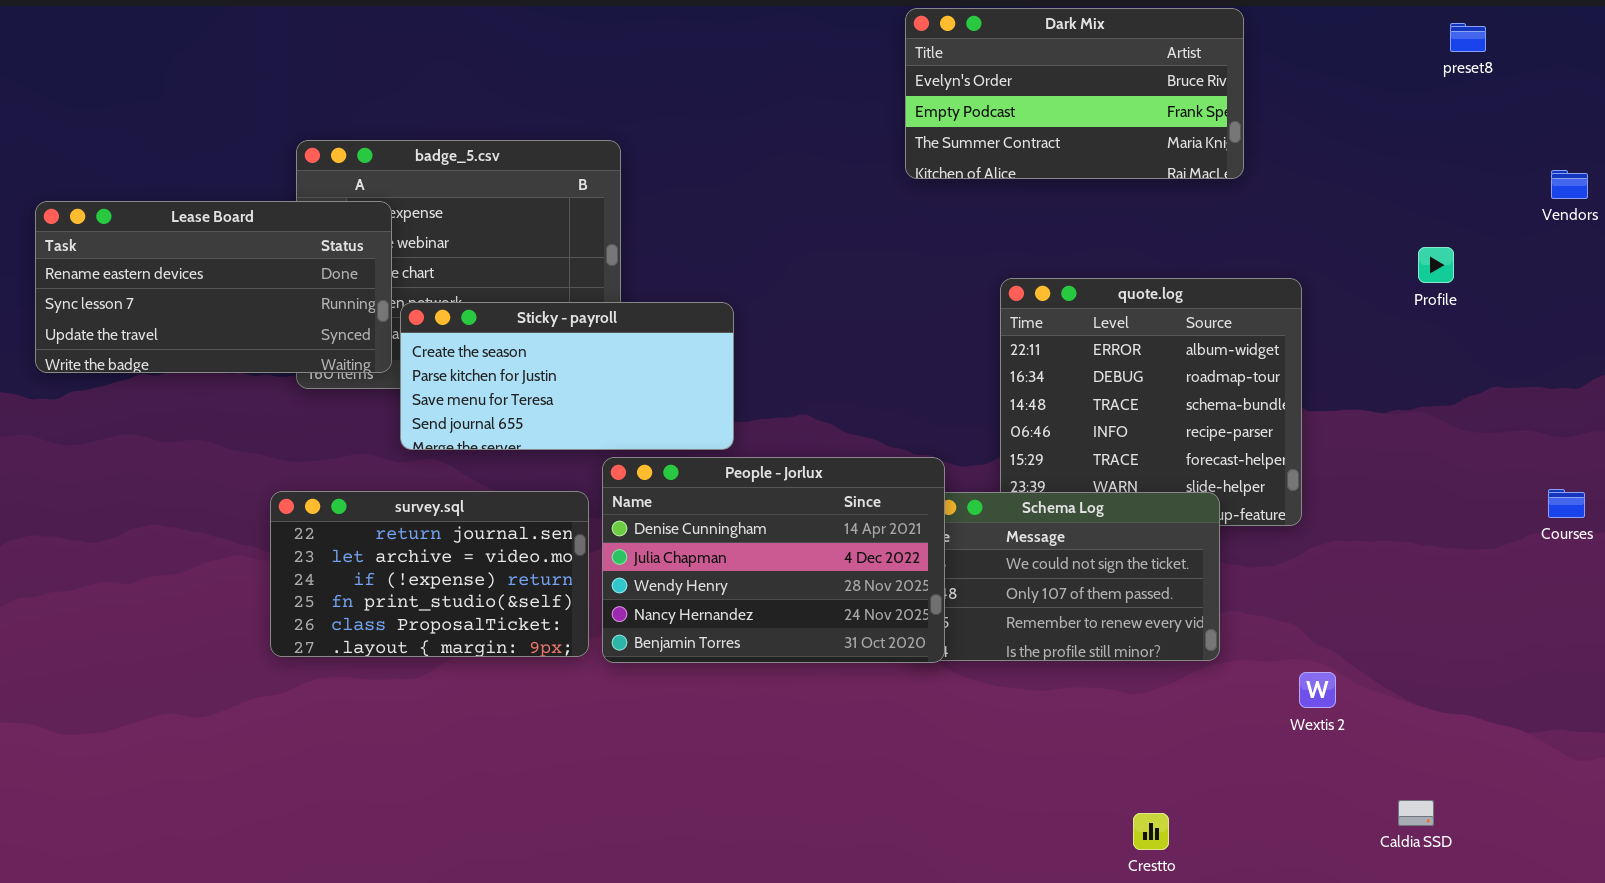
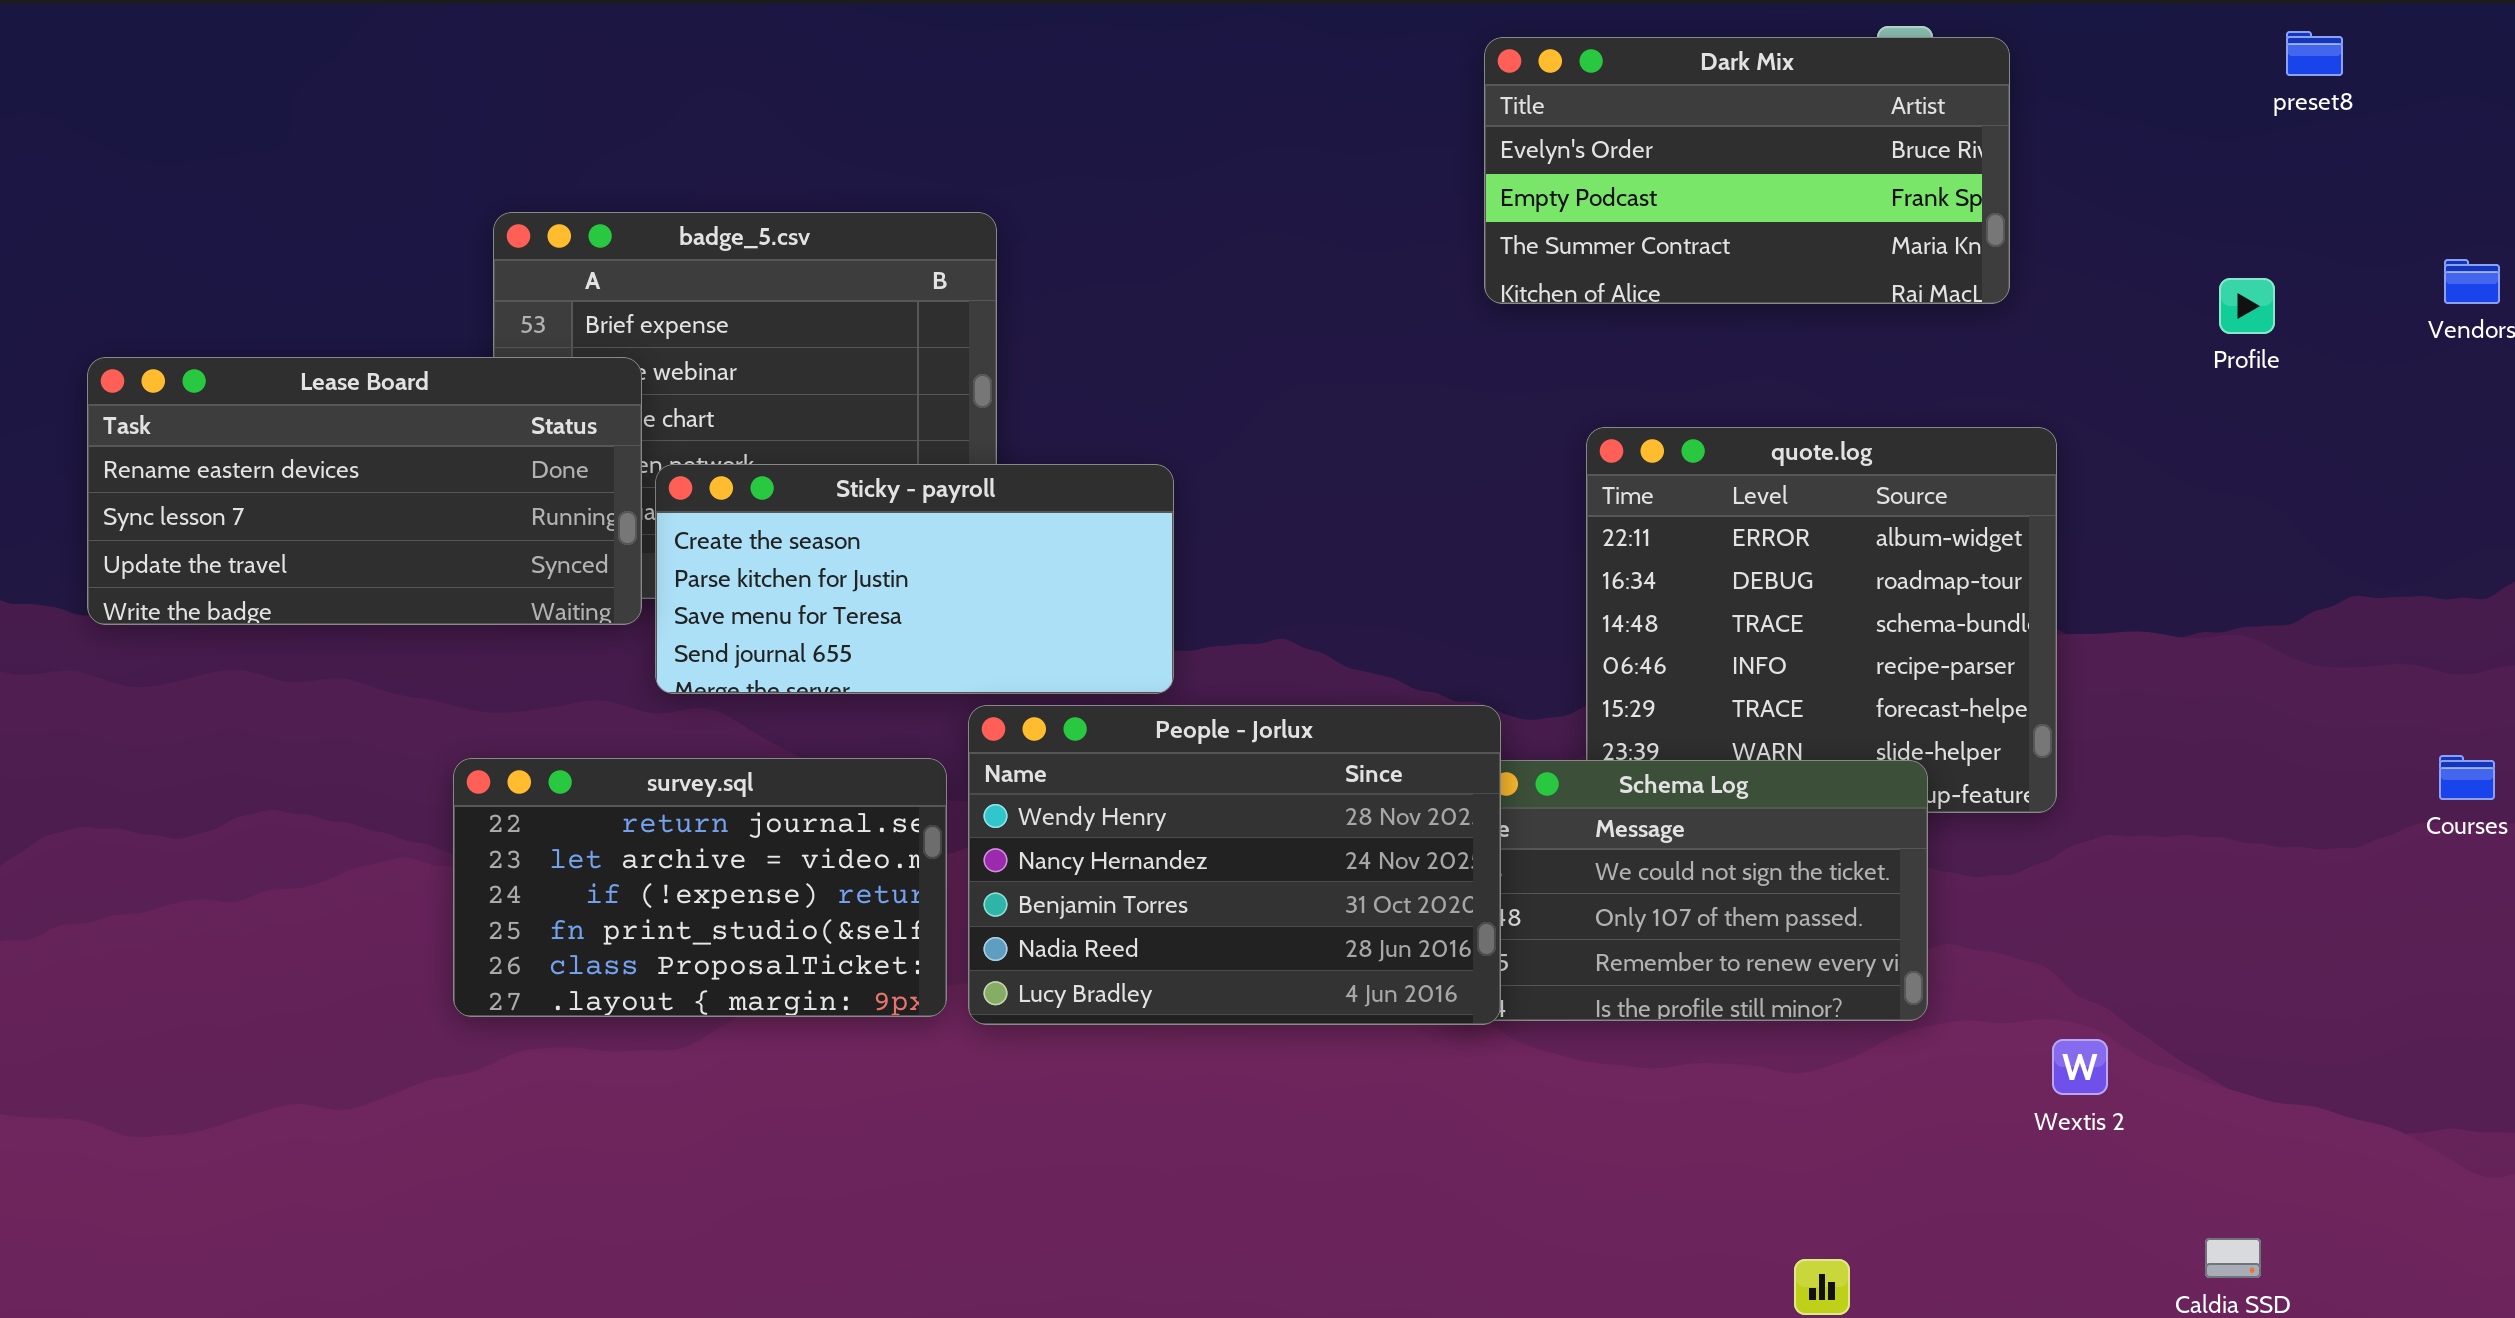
Dark Mix: [905,8,1244,179] -> [1484,37,2010,304], moved
Lease Board: [35,201,392,373] -> [87,357,642,625], moved
Profile: [1418,247,1454,283] -> [2219,278,2275,334], moved
People - Jorlux: [602,457,945,663] -> [968,705,1501,1025], scrolled down 2 rows

